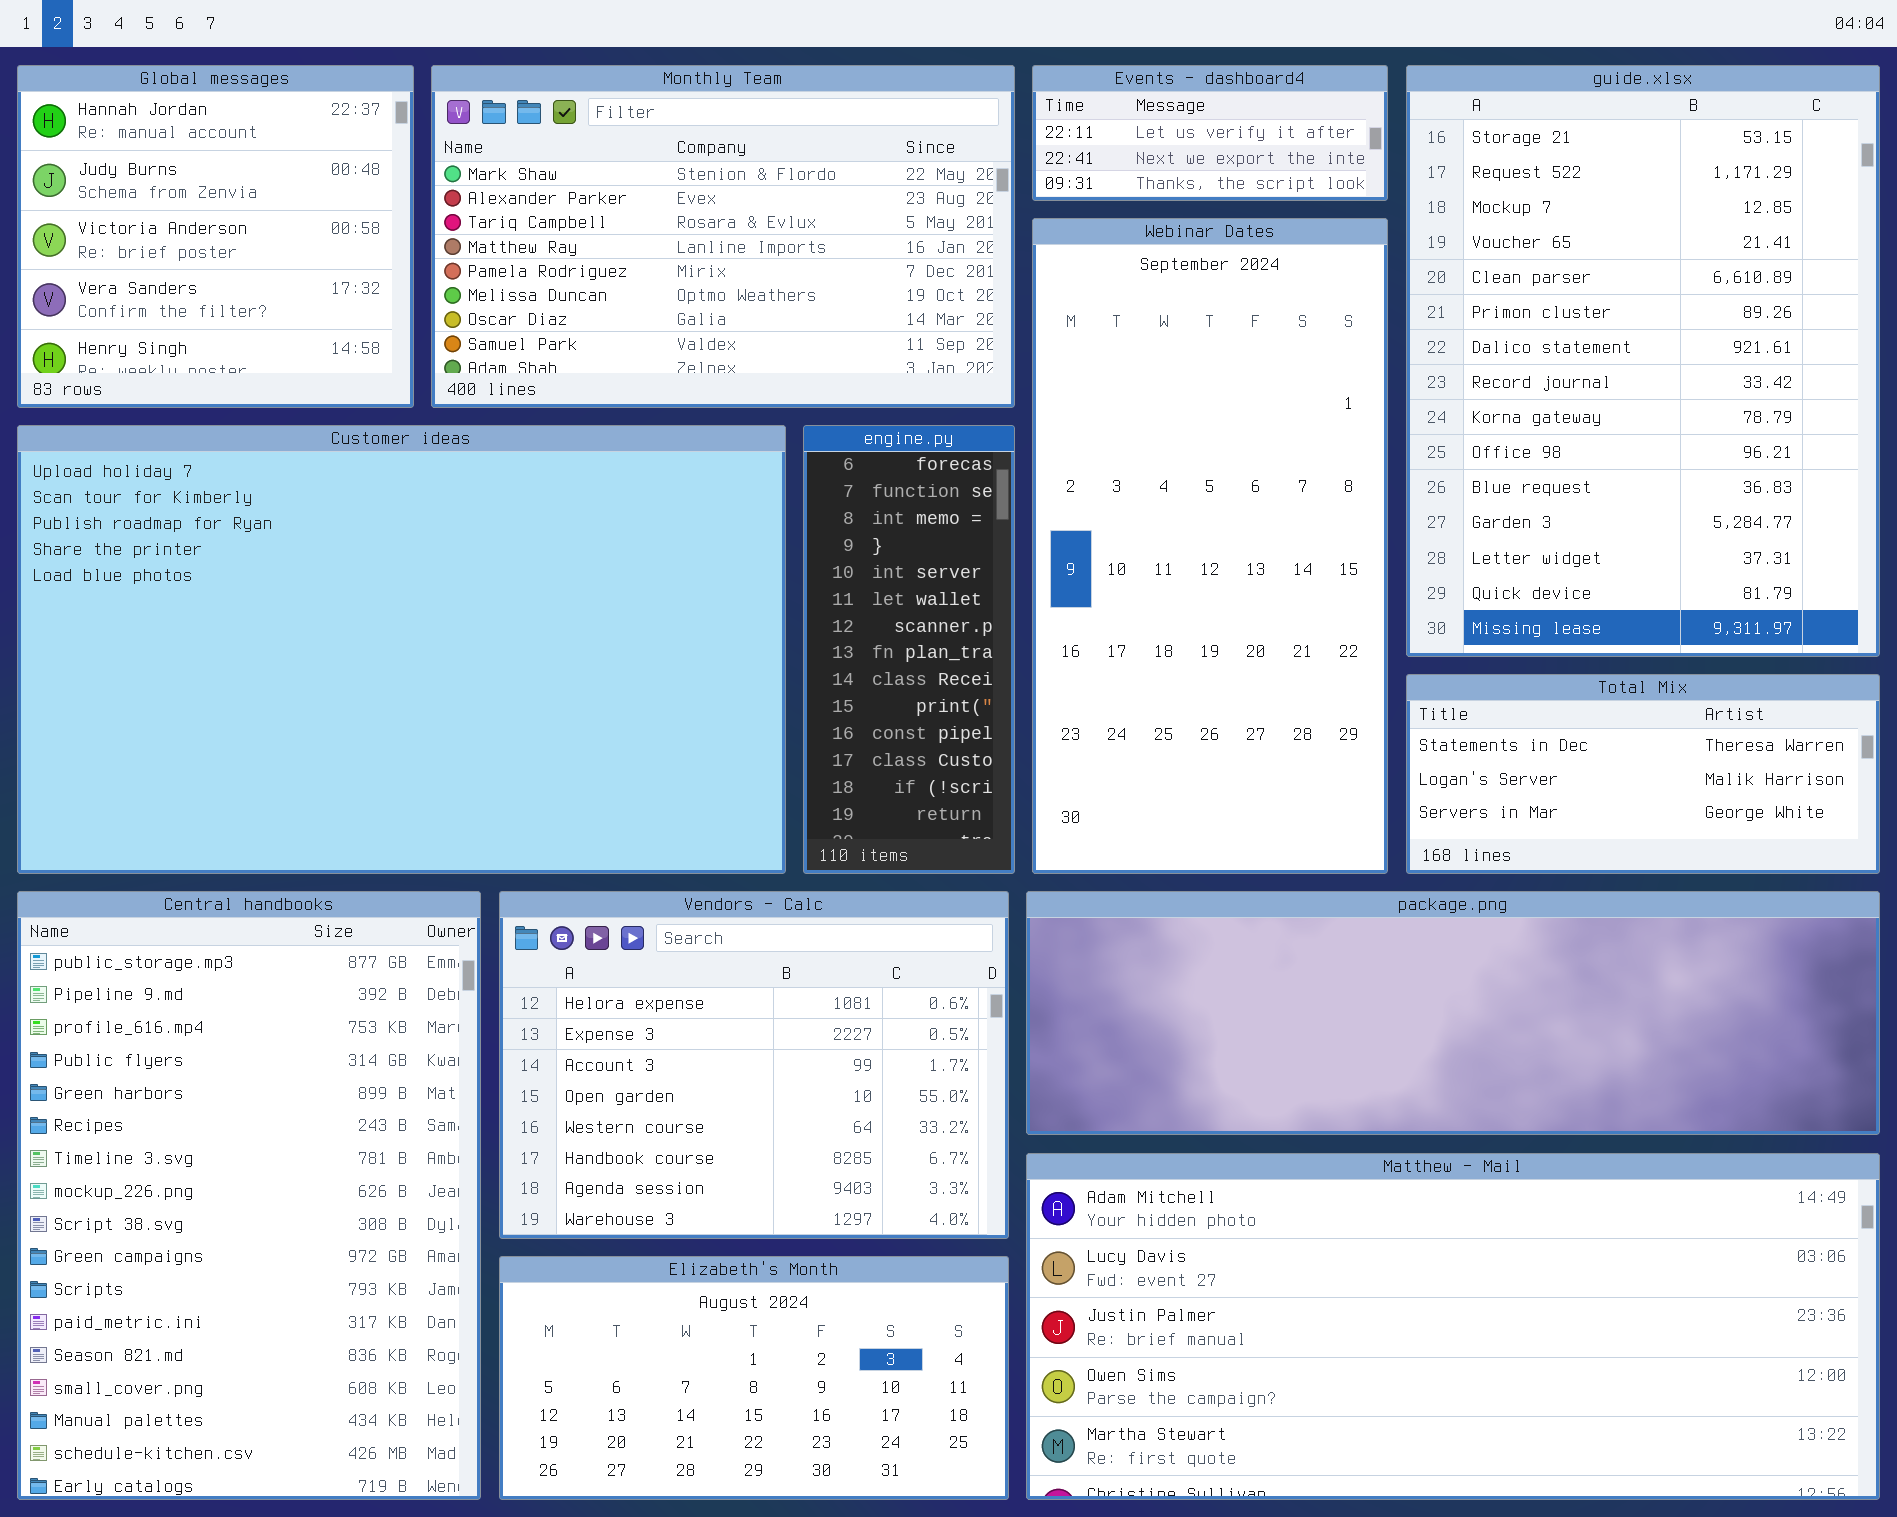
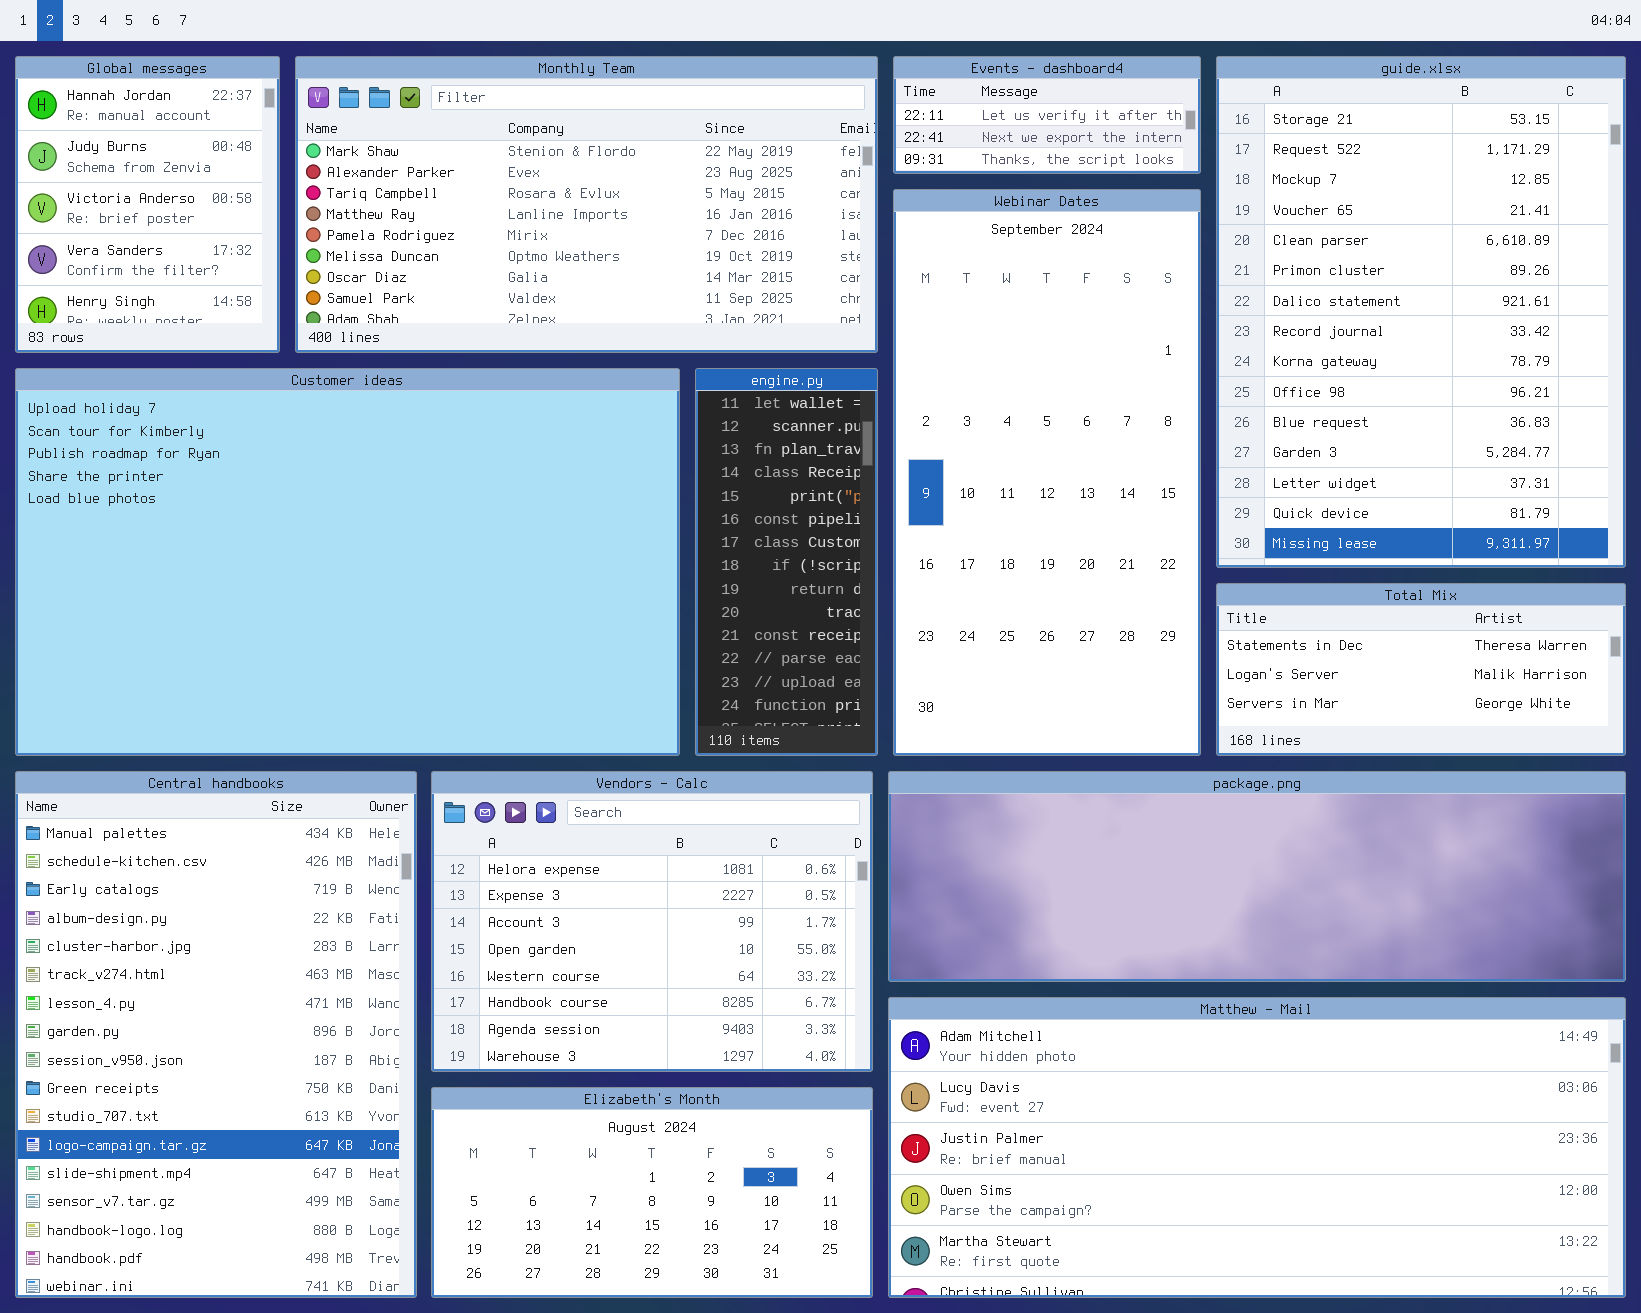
Global messages: [17,65,414,408] -> [15,56,280,353], resized
Monthly Team: [431,65,1015,408] -> [295,56,878,353], resized
engine.py: [803,425,1015,874] -> [695,368,878,756], scrolled down 5 rows
Central handbooks: [17,891,481,1500] -> [15,771,417,1298], scrolled down 14 rows

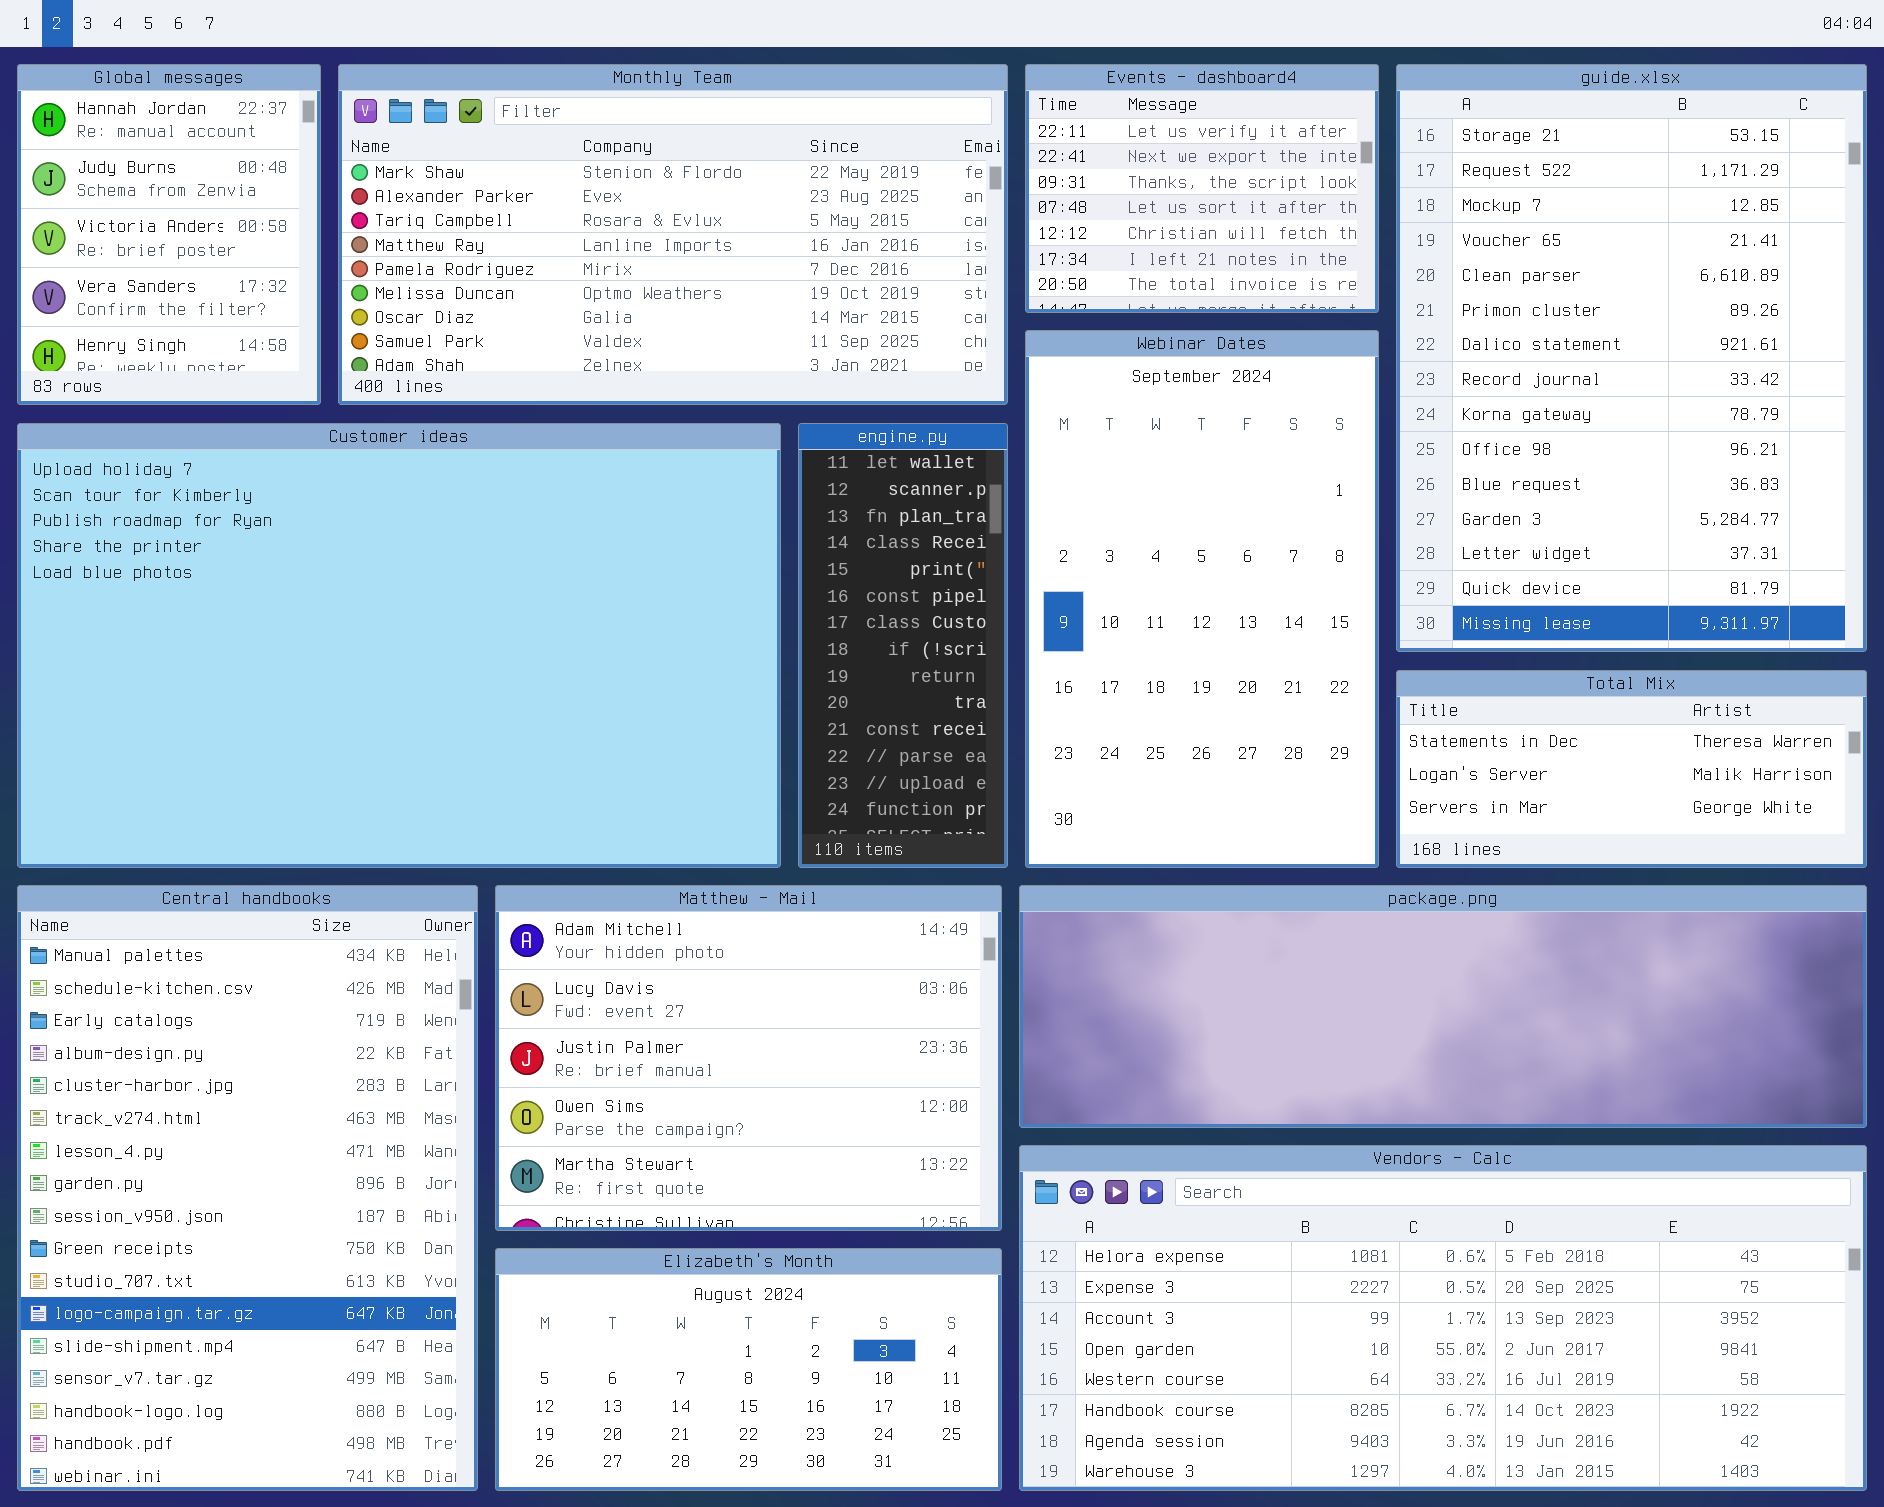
Events - dashboard4: [893,56,1201,174] -> [1025,64,1379,313], resized
Webinar Dates: [893,189,1201,756] -> [1025,330,1379,868], resized
Vendors - Calc: [431,771,873,1072] -> [1019,1145,1867,1491], moved, resized
Matthew - Mail: [888,997,1626,1298] -> [495,885,1002,1231], moved, resized

